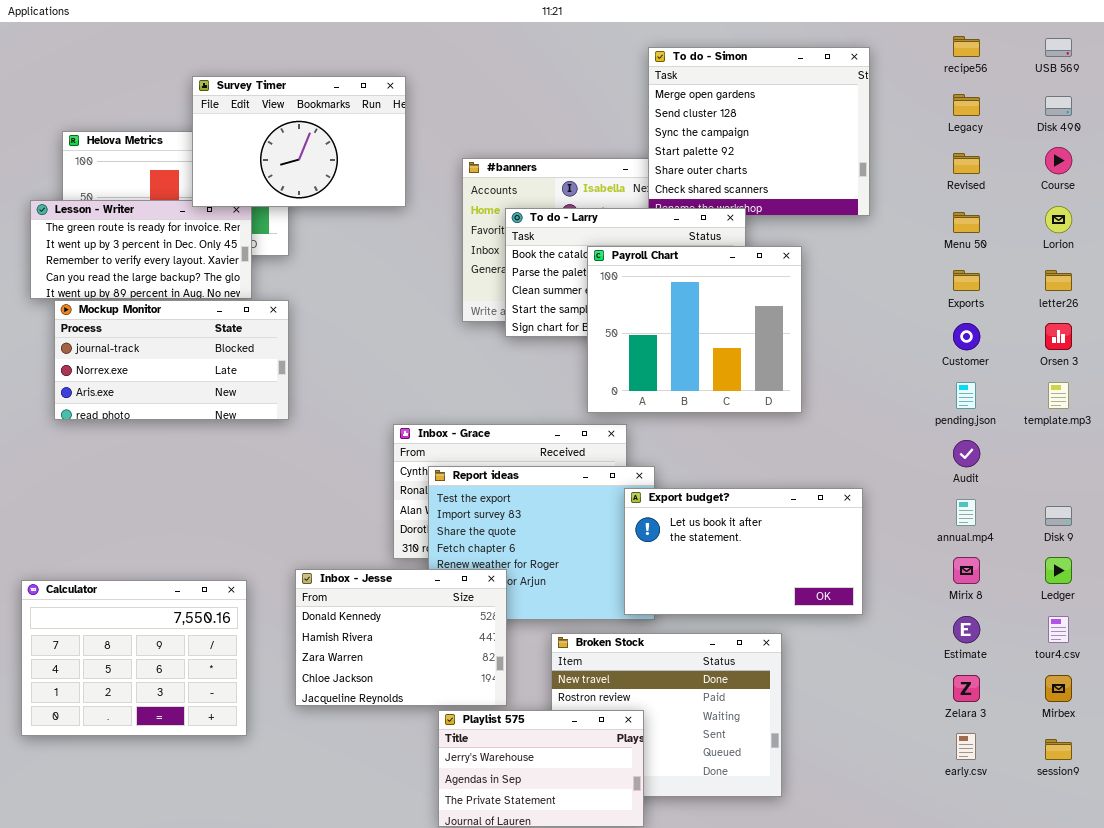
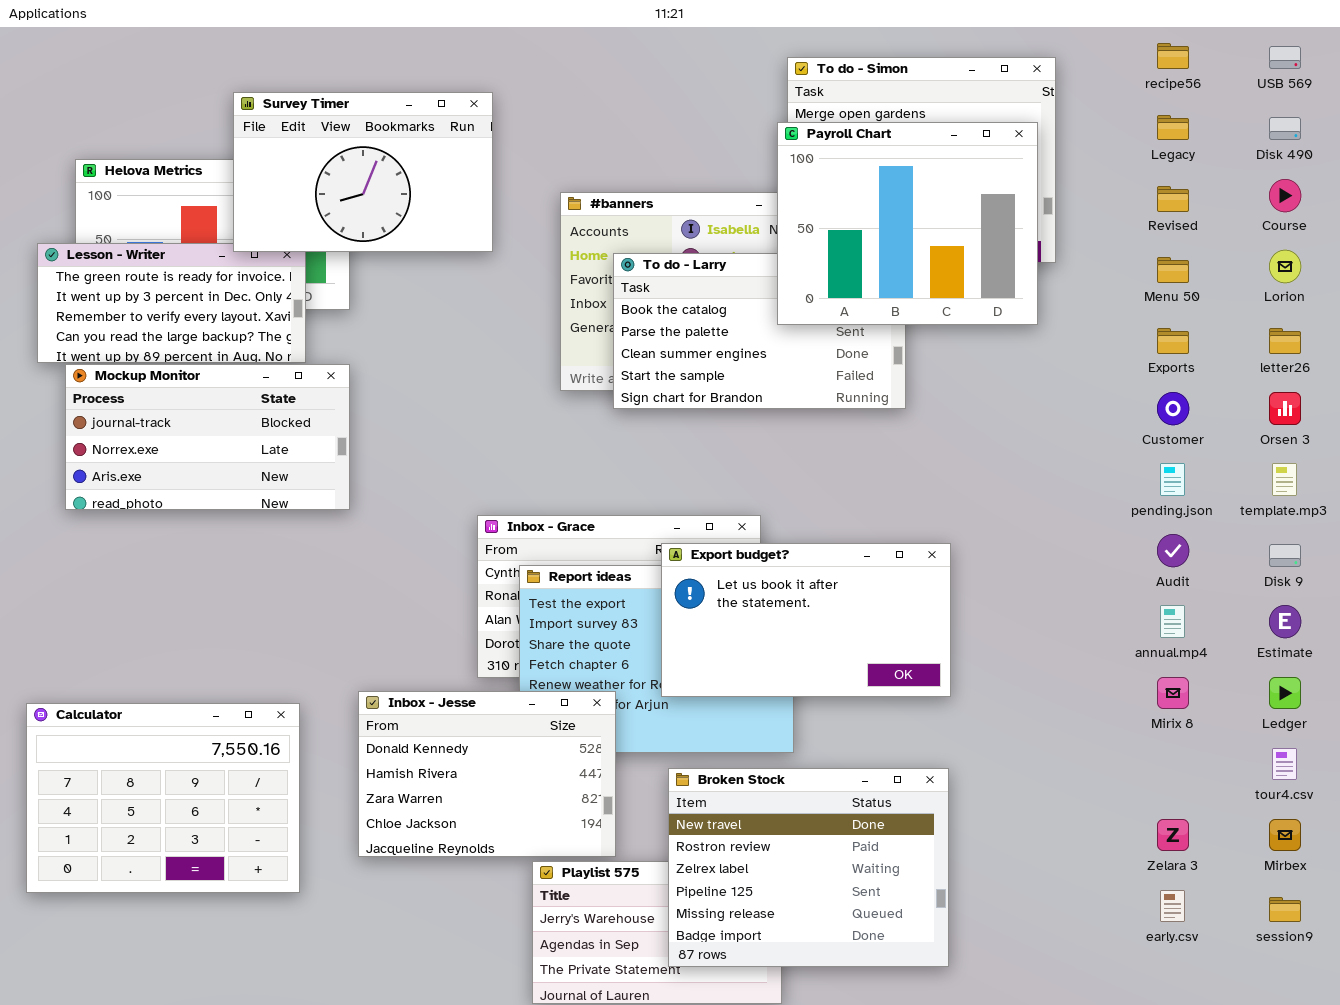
Payroll Chart: [587,246,802,413] -> [777,122,1038,325], moved
Export budget?: [624,488,863,615] -> [661,543,951,697], moved
Disk 9: [1045,506,1072,526] -> [1269,544,1301,567], moved
Estimate: [953,616,980,643] -> [1269,605,1301,638], moved
Broken Stock: [551,633,782,797] -> [668,768,949,967], raised

